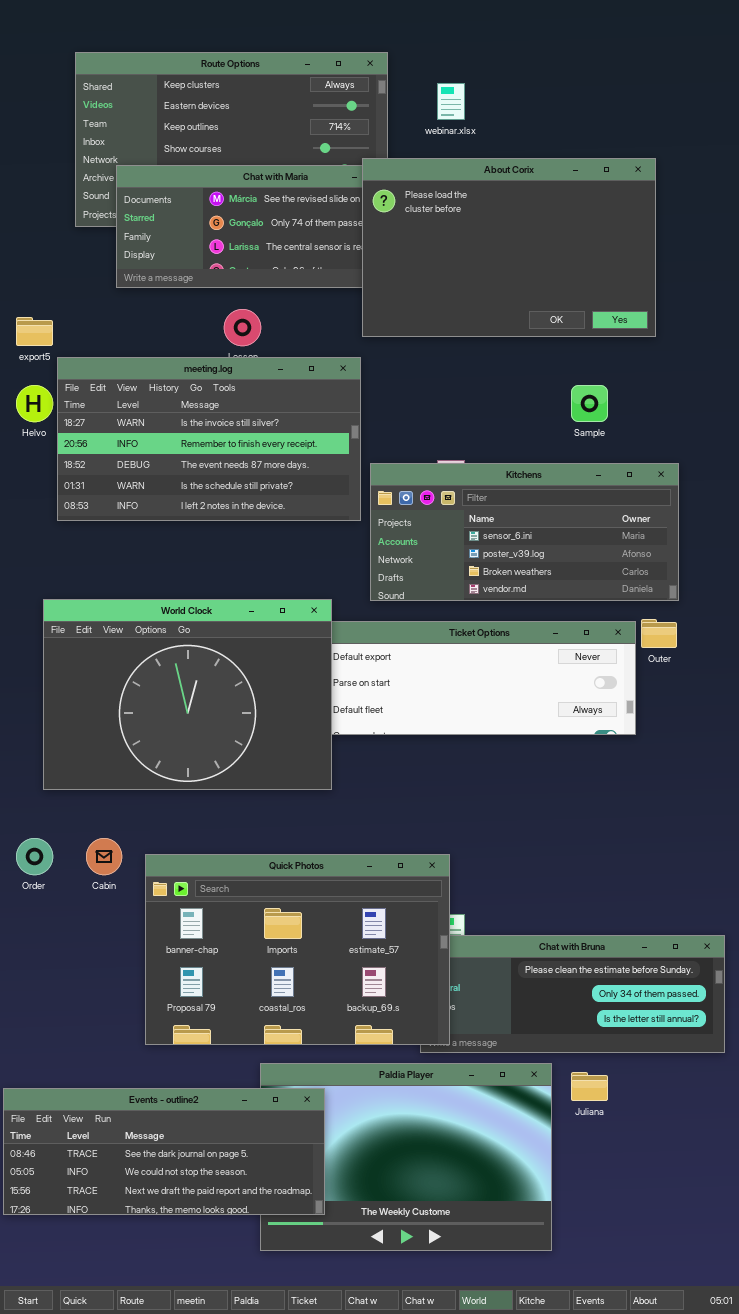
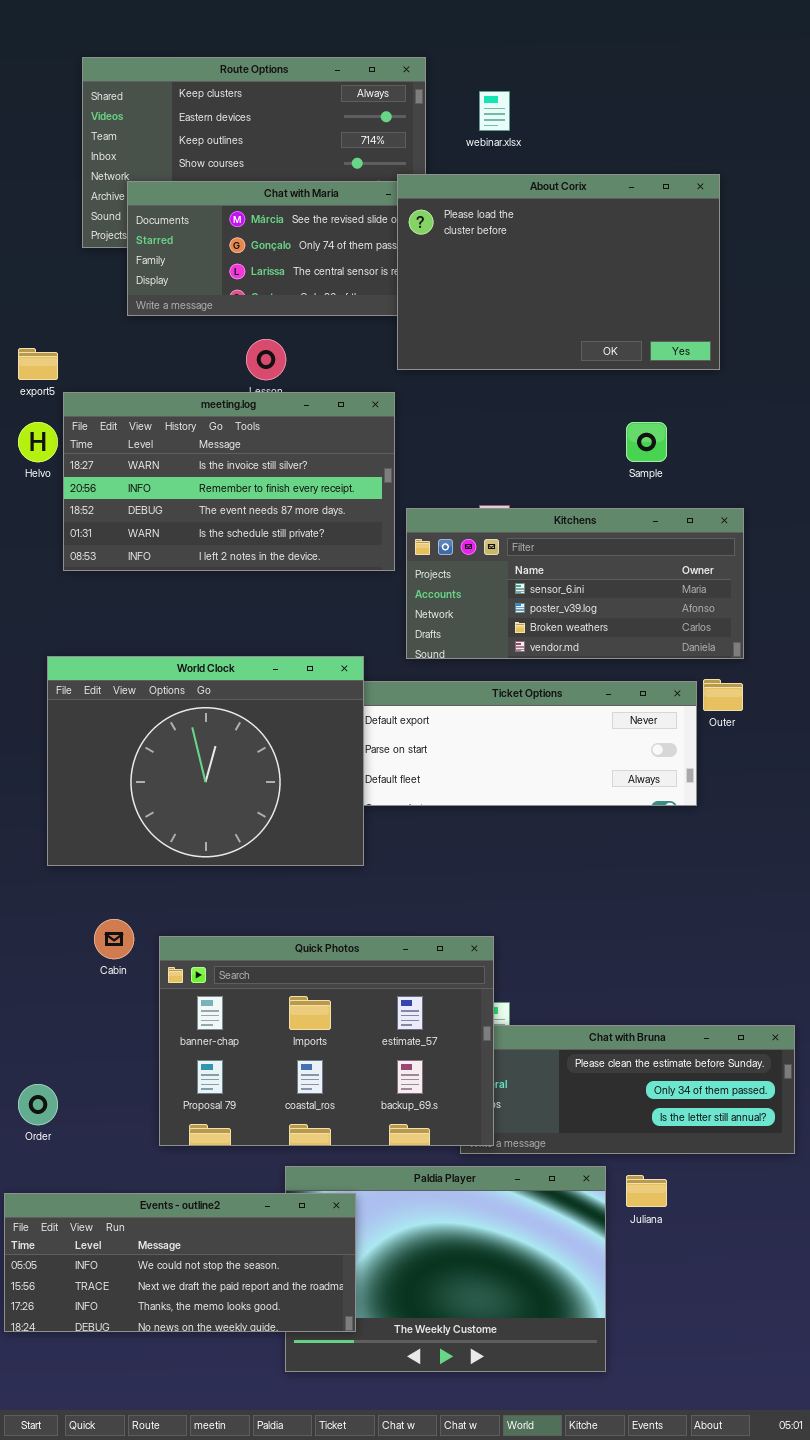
Order: [16,838,53,875] -> [18,1084,58,1125], moved
Events - outline2: [3,1088,325,1215] -> [4,1193,356,1332], scrolled down 1 row

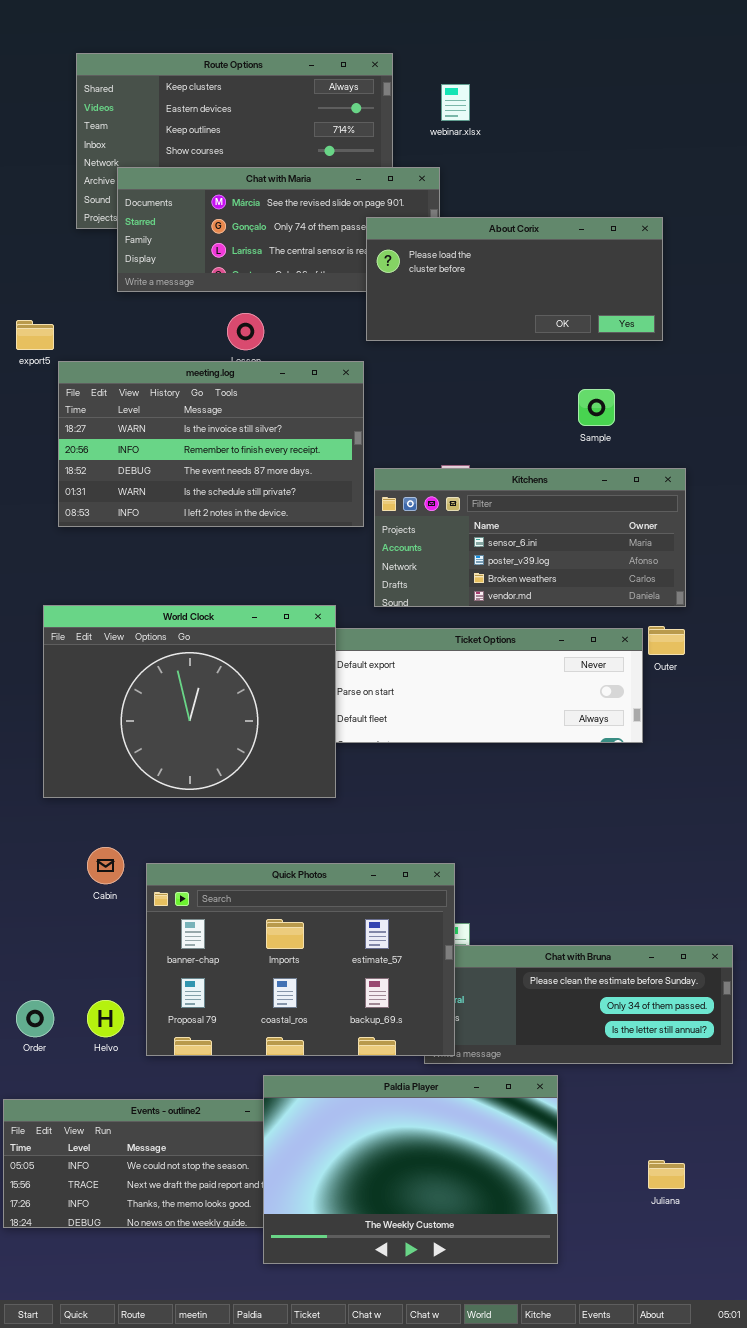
About Corix: [397,174,720,370] -> [366,217,663,341], resized
Helvo: [18,422,58,462] -> [87,1000,124,1037], moved
Paldia Player: [285,1166,606,1372] -> [263,1075,558,1264], raised
Juliana: [626,1175,667,1207] -> [648,1160,685,1189], moved

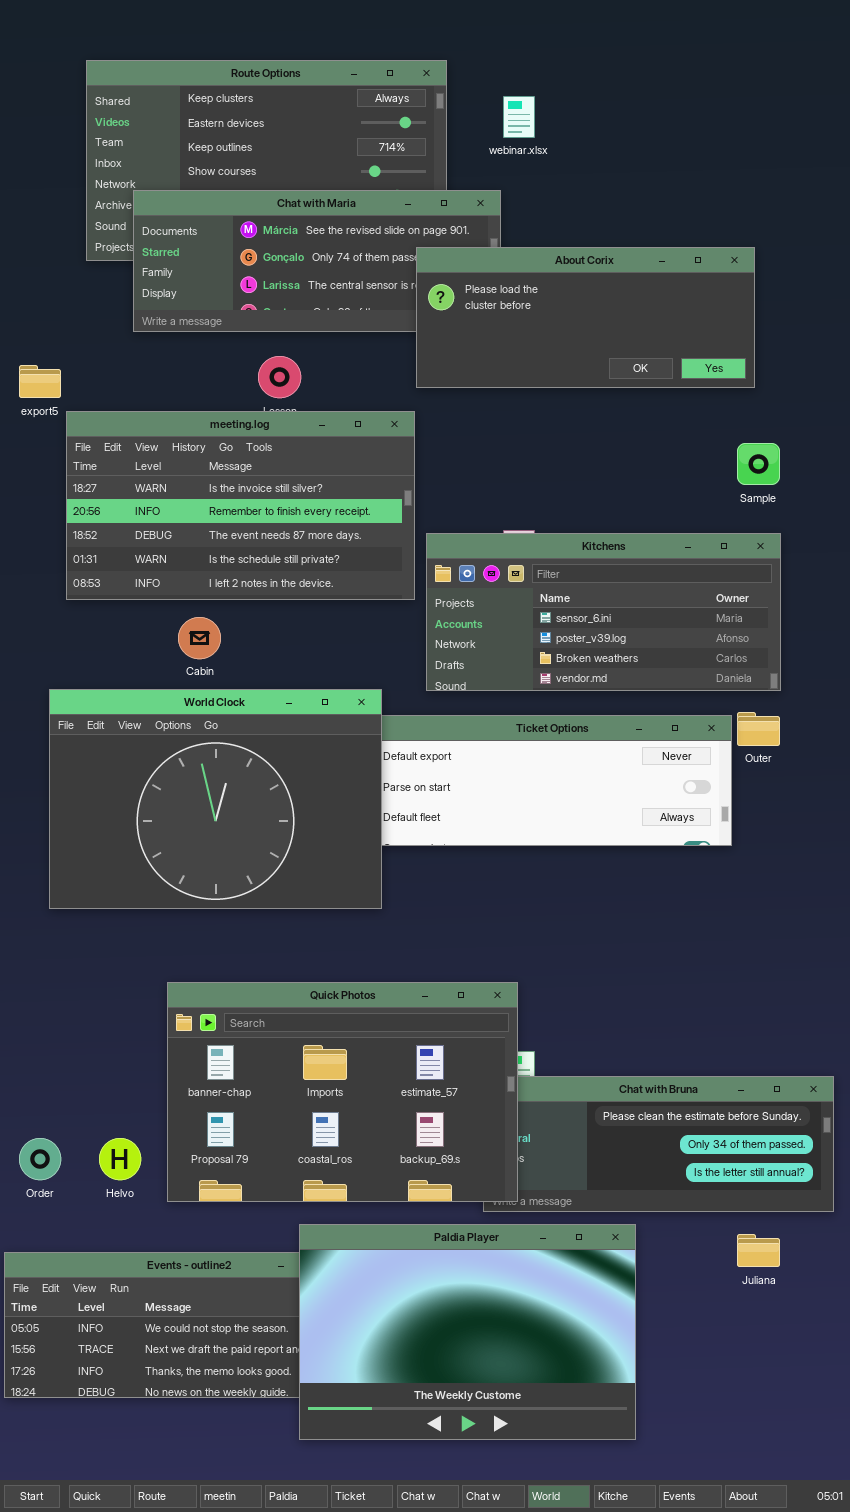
Sample: [578,389,615,426] -> [737,443,780,485], moved
Cabin: [87,847,124,884] -> [178,617,221,659], moved
Juliana: [648,1160,685,1189] -> [737,1234,780,1267], moved

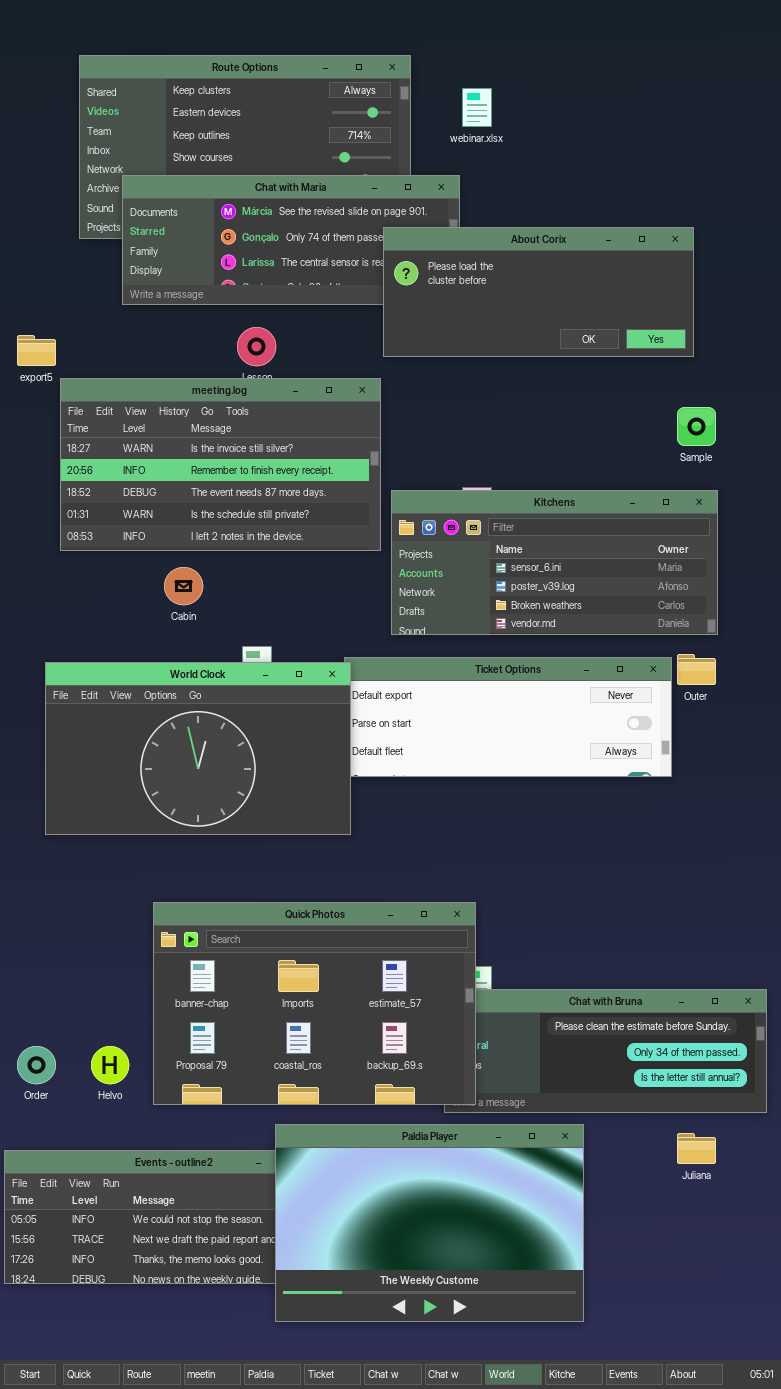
World Clock: [49,689,382,909] -> [45,662,351,835], resized

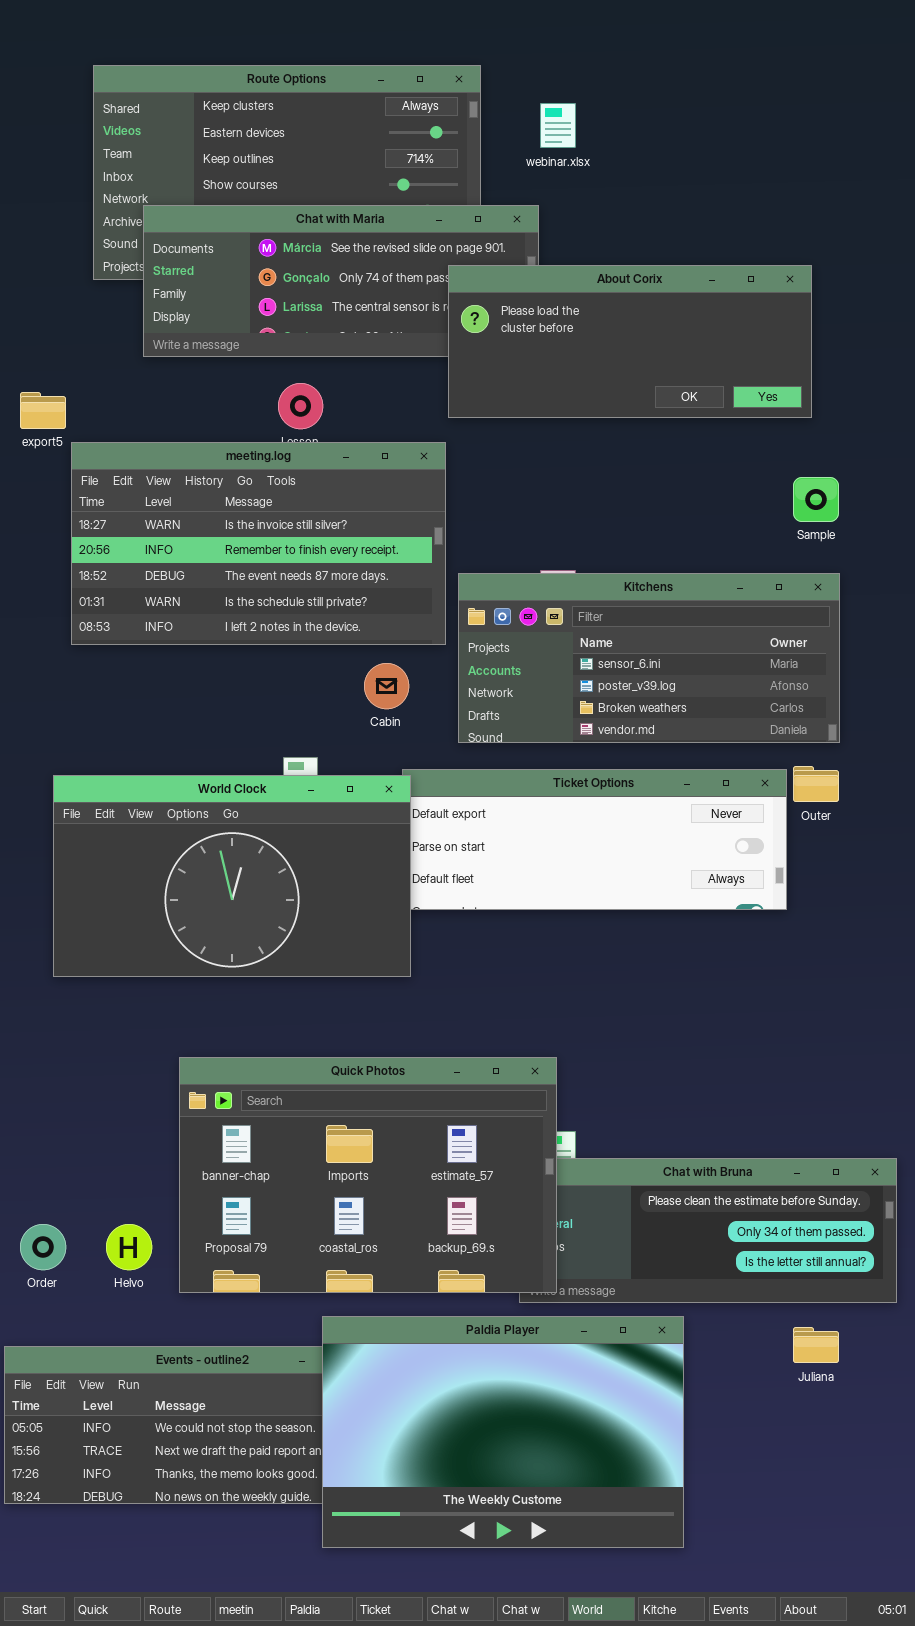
Cabin: [164,567,203,605] -> [364,663,409,709], moved

